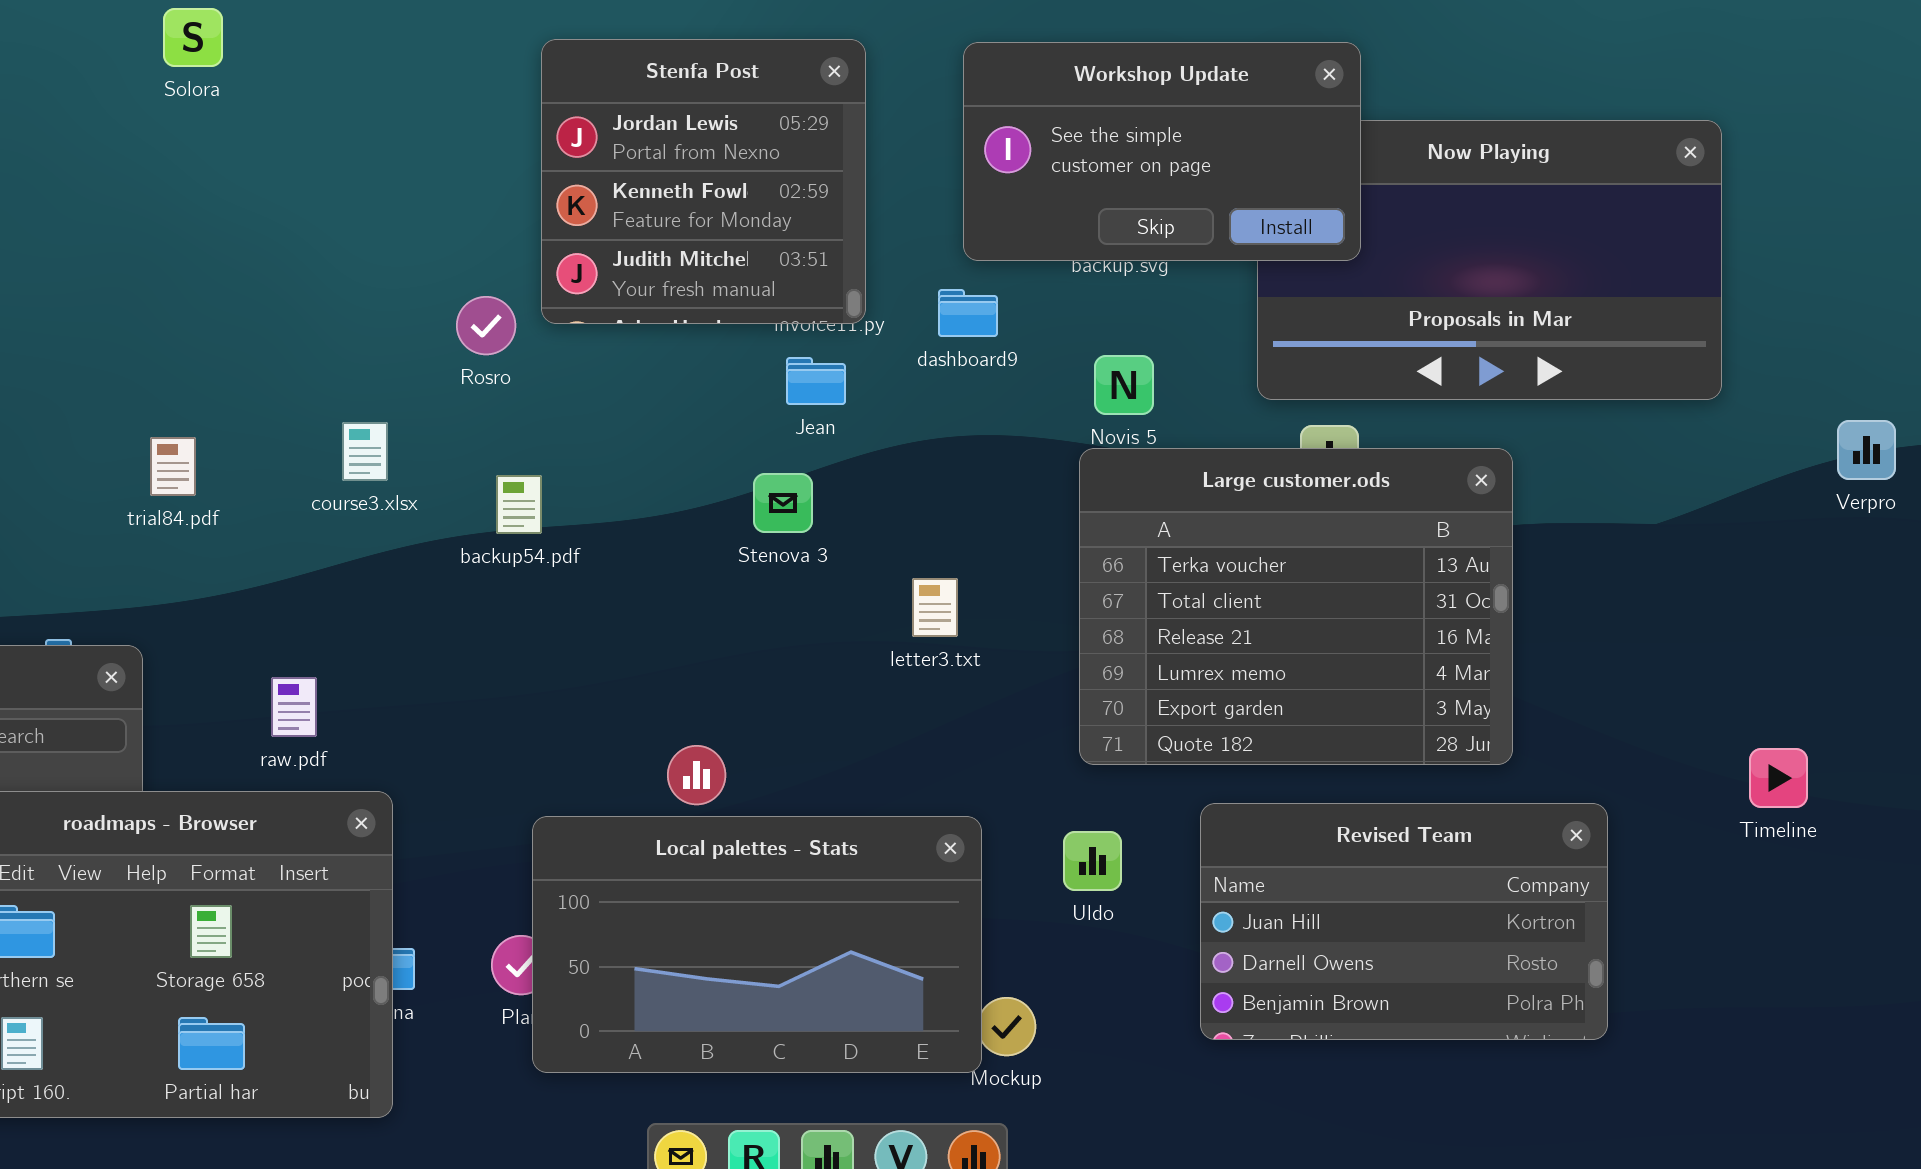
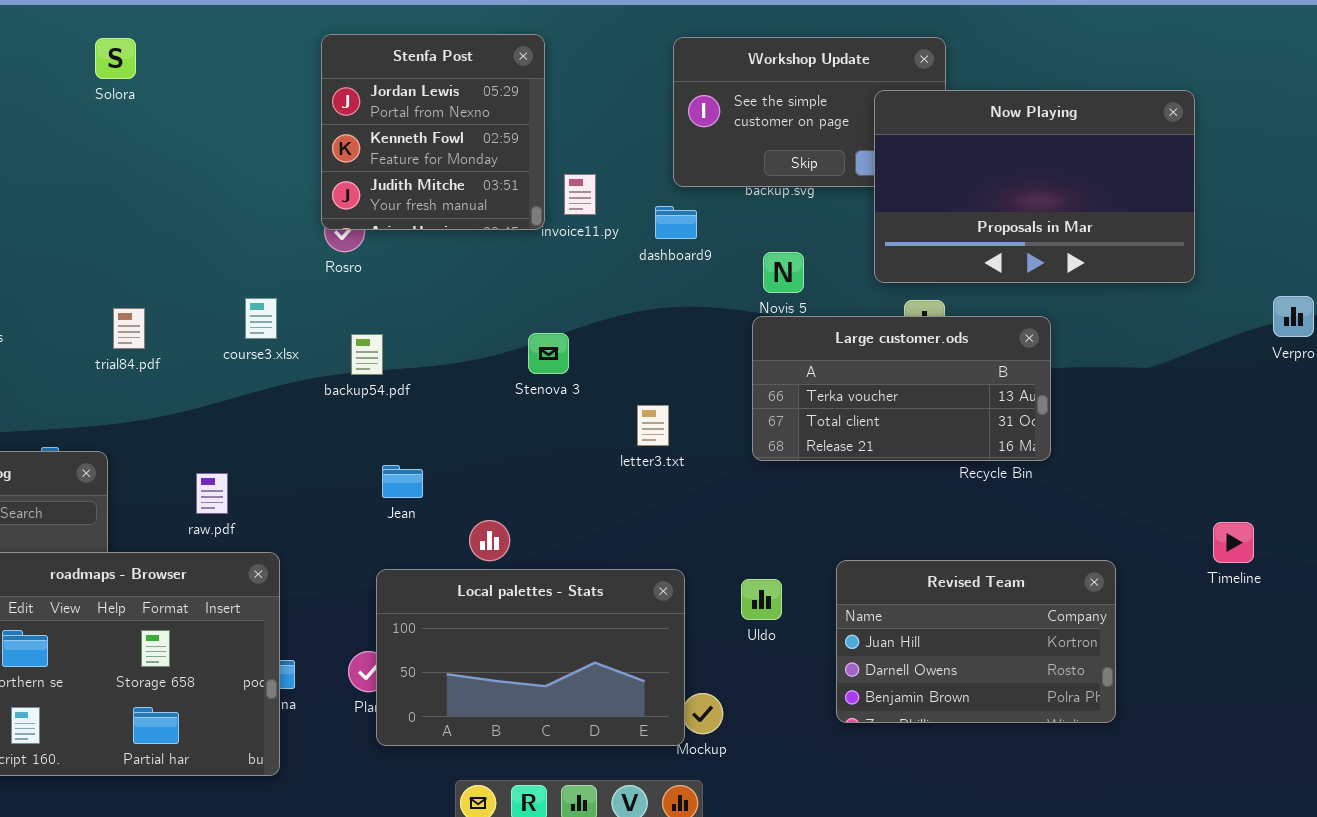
Solora: [163,8,223,67] -> [95,38,136,79], moved
Stenfa Post: [541,39,866,324] -> [321,34,545,230], moved
Now Playing: [1257,120,1722,400] -> [874,90,1195,283], raised
Jean: [786,357,846,405] -> [382,465,423,498], moved
Large customer.ods: [1079,448,1513,765] -> [752,316,1051,461], resized

